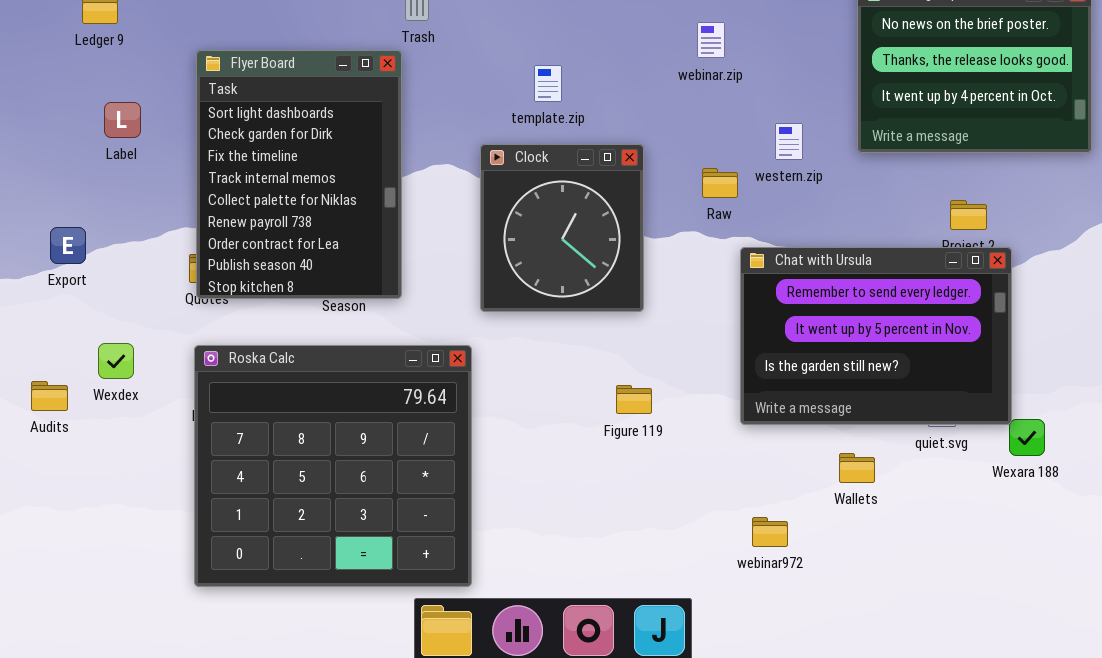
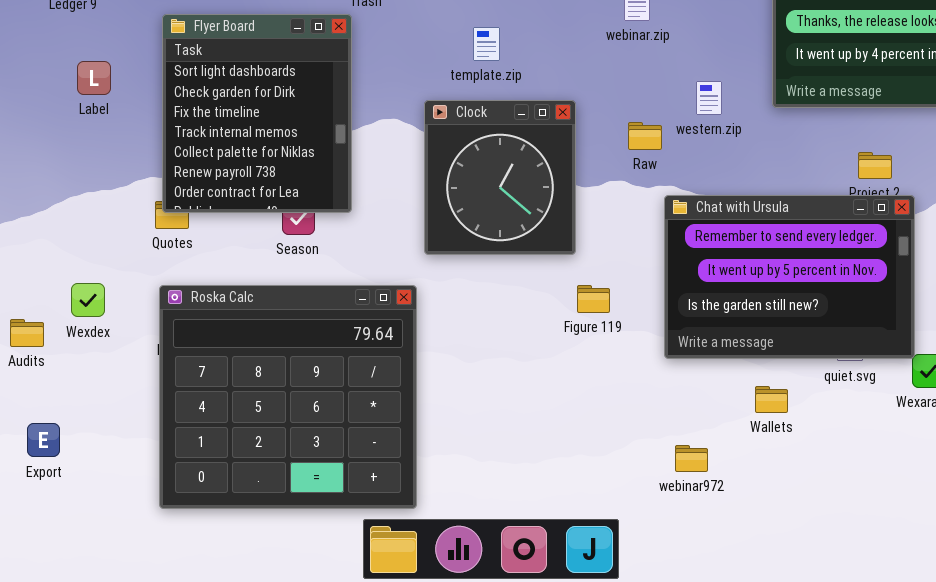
Flyer Board: [196,50,402,299] -> [162,14,352,213], resized
Export: [50,227,86,264] -> [27,423,60,457], moved
Figure 119: [616,385,652,414] -> [577,285,610,313], moved

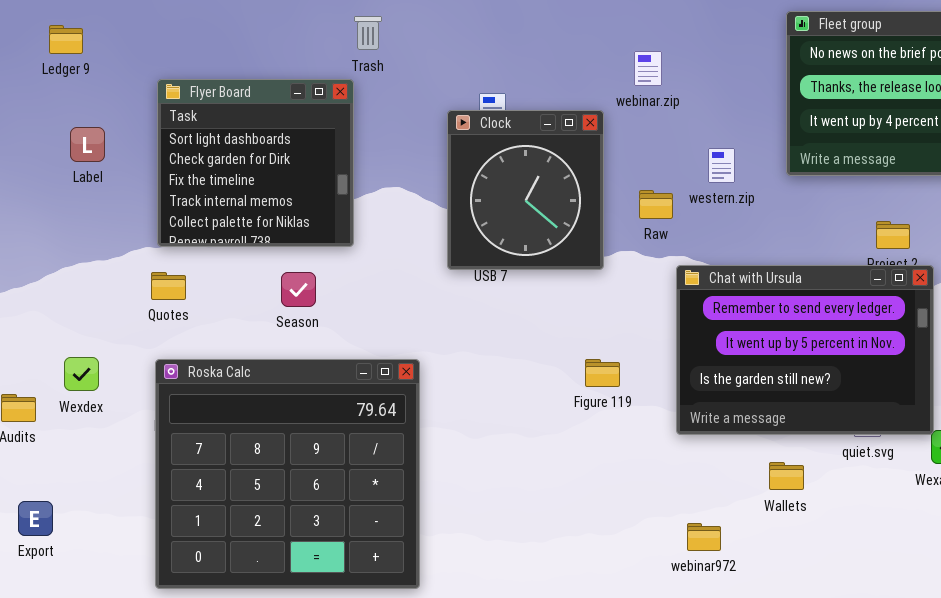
Flyer Board: [162,14,352,213] -> [157,79,354,247], resized
Clock: [424,100,576,255] -> [447,110,604,270], moved

